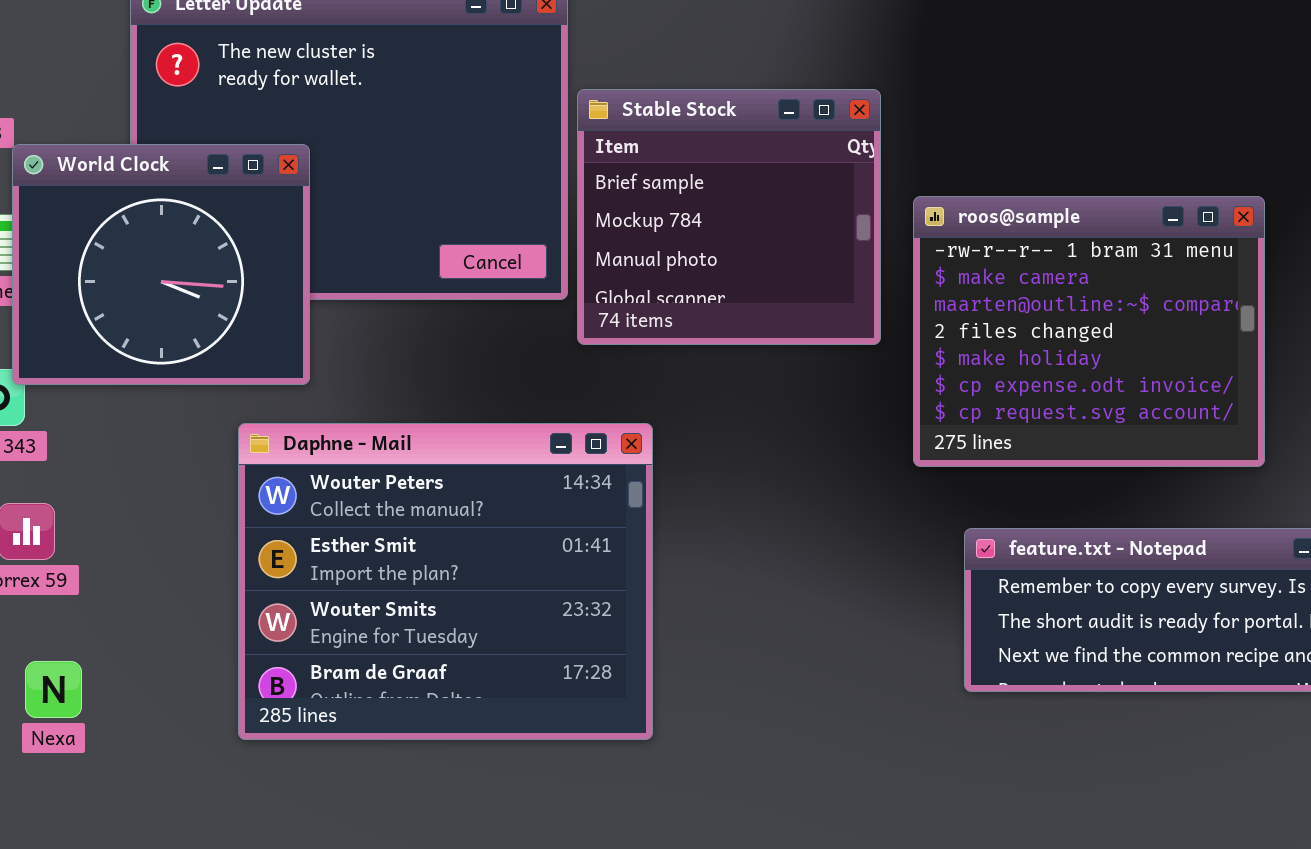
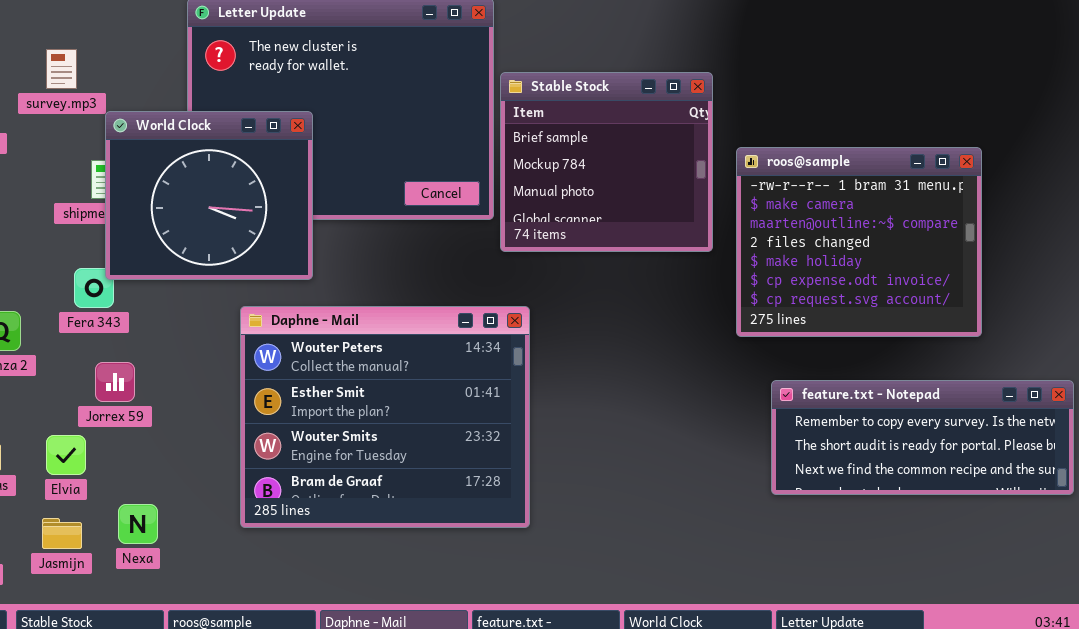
Daphne - Mail: [238,423,653,740] -> [240,306,530,528], moved
Nexa: [25,661,82,718] -> [118,504,158,544], moved

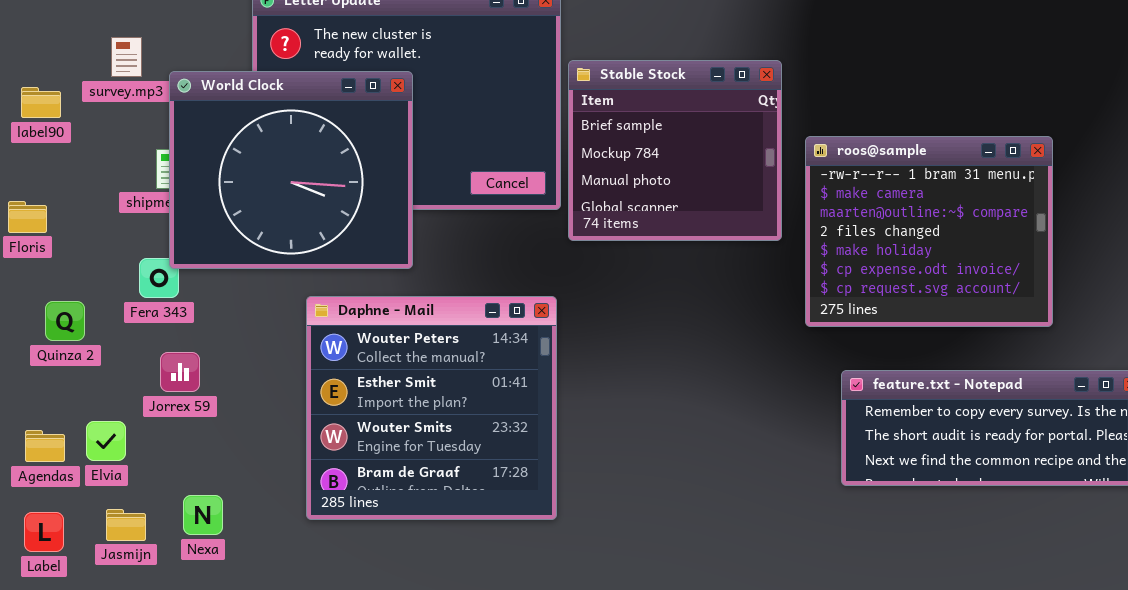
World Clock: [105,111,313,280] -> [169,71,413,269], resized
Daphne - Mail: [240,306,530,528] -> [306,296,557,520], resized
Elvia: [46,435,86,475] -> [86,421,126,461], moved

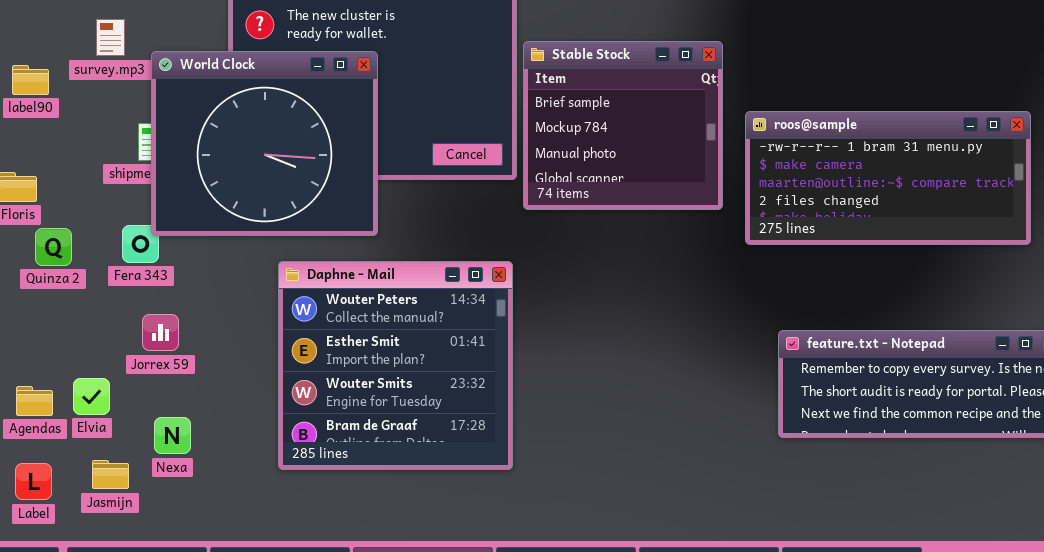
roos@sample: [805,136,1053,327] -> [745,111,1031,245], resized
Quinza 2: [45,301,85,341] -> [35,228,72,266], moved
Nexa: [183,495,223,535] -> [154,417,191,454], moved

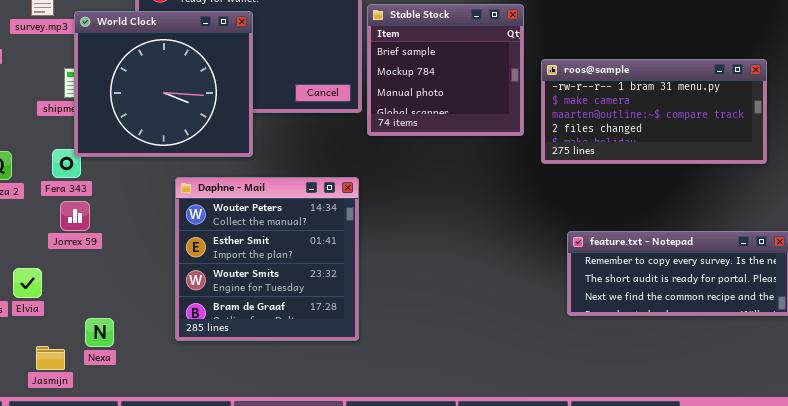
Jorrex 59: [142,314,179,351] -> [60,201,90,231], moved
Nexa: [154,417,191,454] -> [85,318,114,347], moved
Jasmijn: [92,460,129,489] -> [36,346,65,370], moved

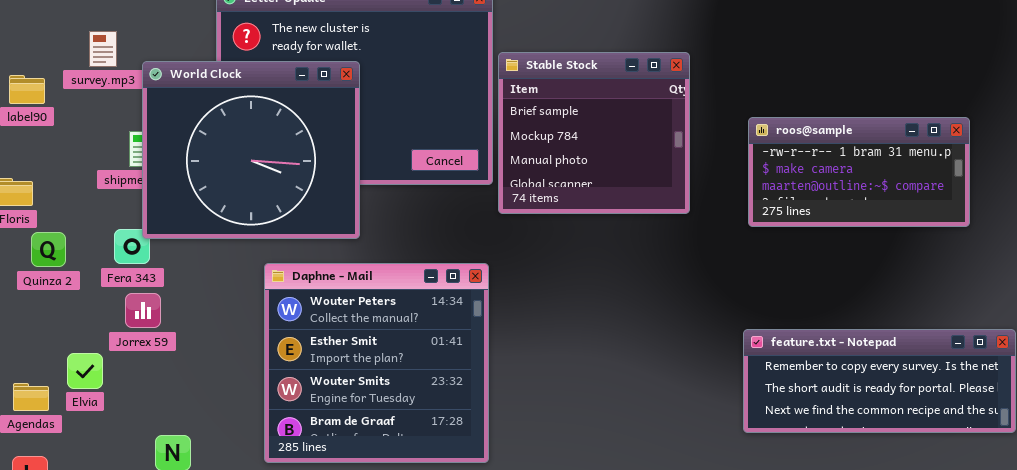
roos@sample: [541,59,767,164] -> [748,117,970,227], moved, resized
Elvia: [13,268,42,298] -> [67,353,103,389], moved

